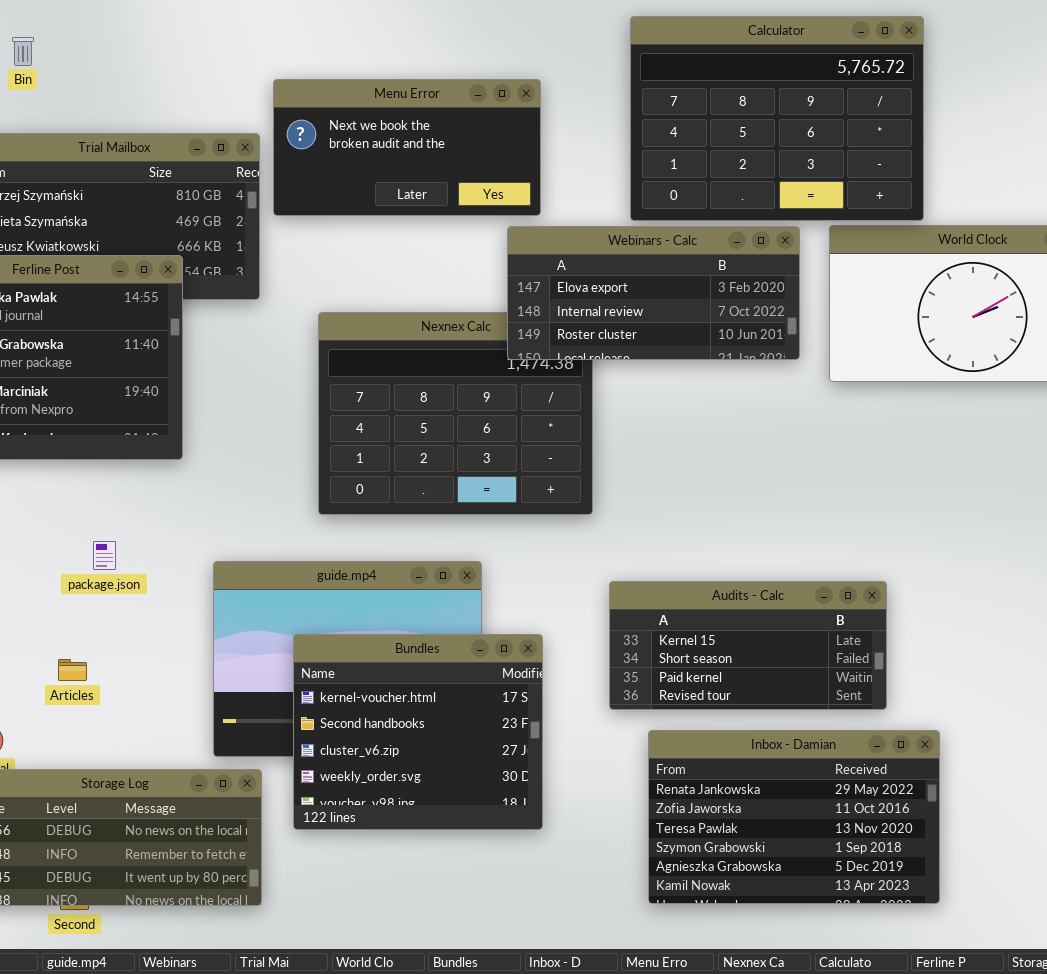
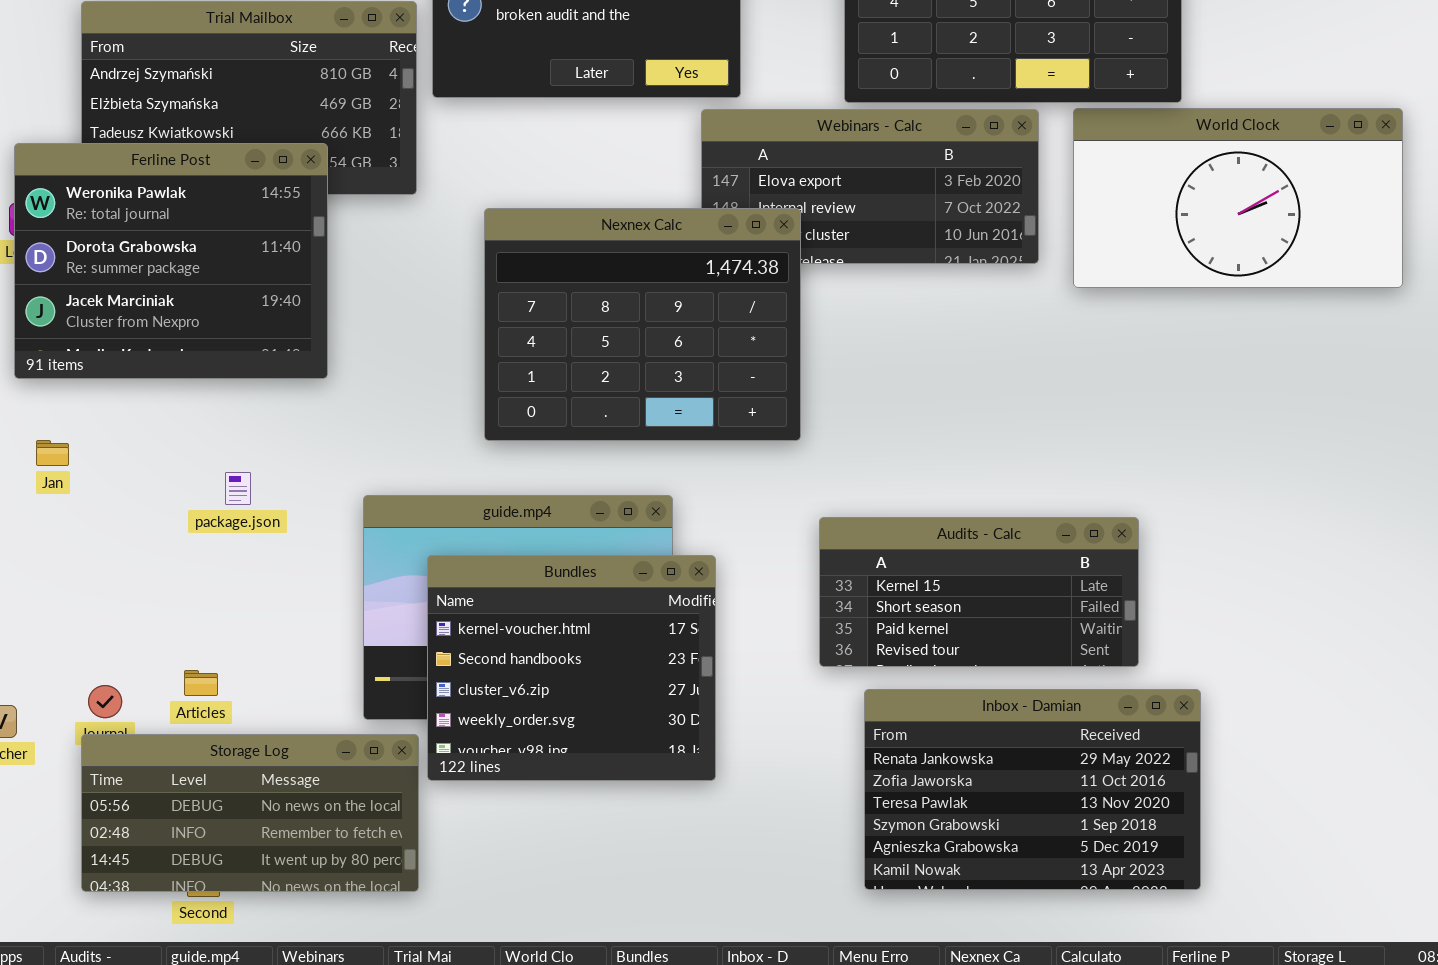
Nexnex Calc: [318,312,593,515] -> [484,208,801,441], raised
Bundles: [293,634,543,830] -> [427,555,716,781], moved
Articles: [58,659,87,681] -> [184,670,218,696], moved

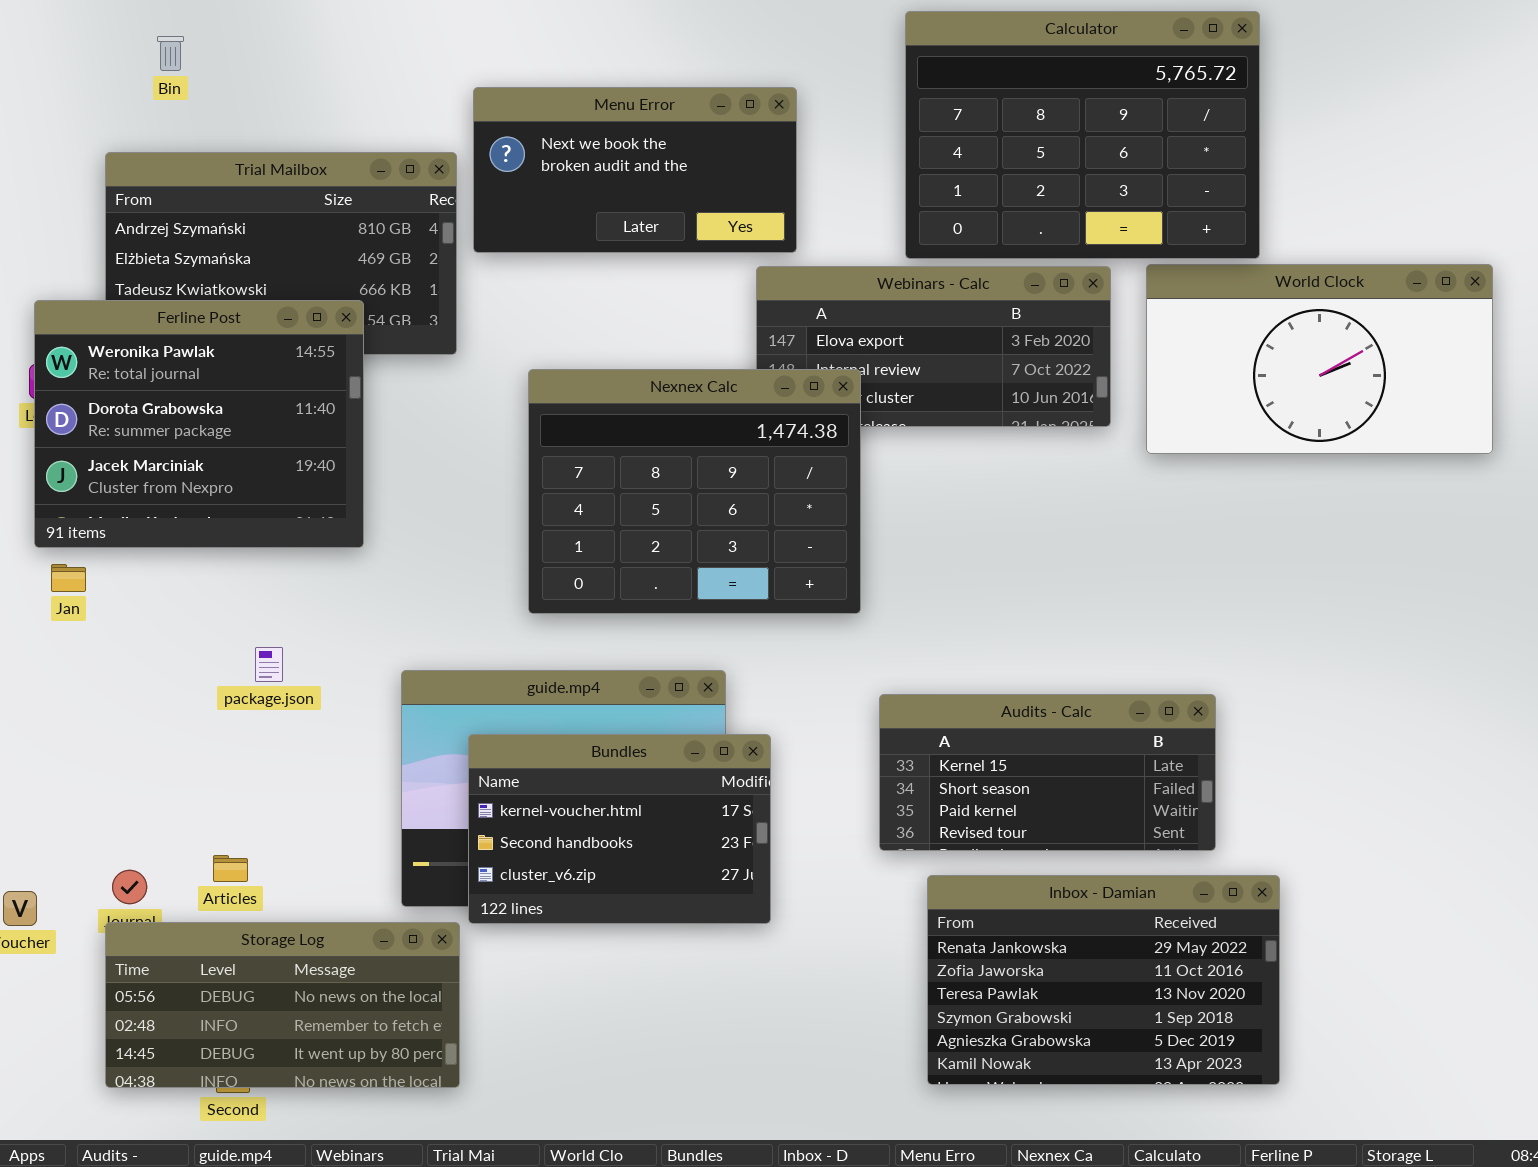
Jan: [36,440,69,466] -> [51,564,86,592], moved
Bundles: [427,555,716,781] -> [468,734,771,924], resized

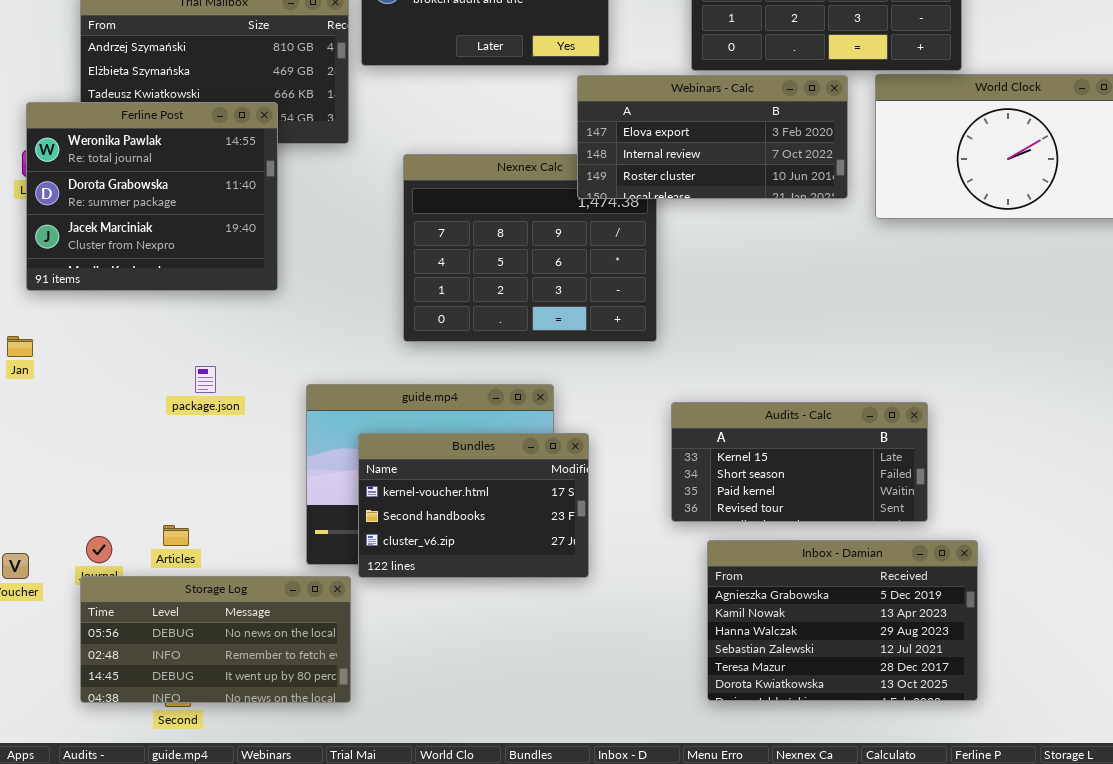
Webinars - Calc: [756,266,1111,427] -> [577,75,848,199], raised
Jan: [51,564,86,592] -> [7,336,33,357], moved
Inbox - Damian: [927,875,1280,1085] -> [707,540,978,701], scrolled down 4 rows

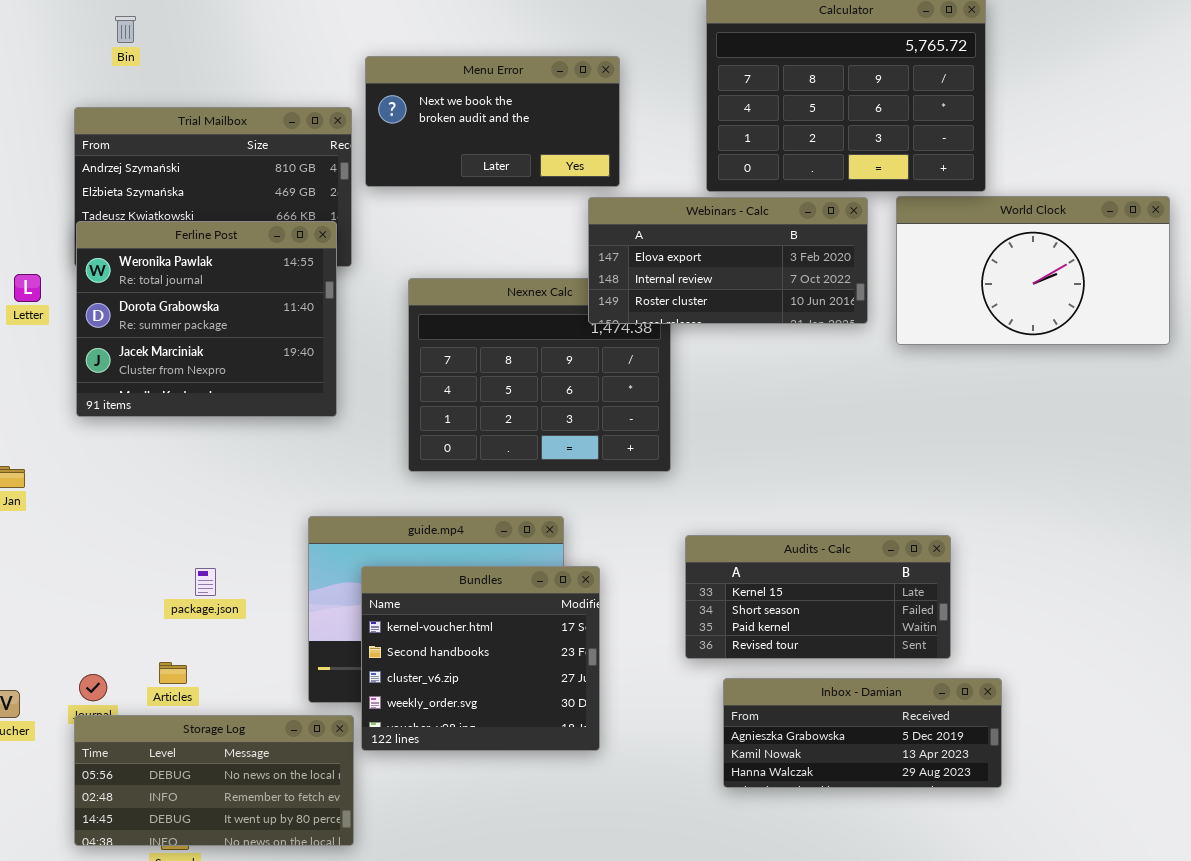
Ferline Post: [26,102,278,291] -> [76,221,337,417], moved
package.json: [195,366,216,393] -> [195,568,216,596], moved
Bundles: [358,433,589,578] -> [361,566,600,751], resized
Inbox - Damian: [707,540,978,701] -> [723,678,1002,788], resized

